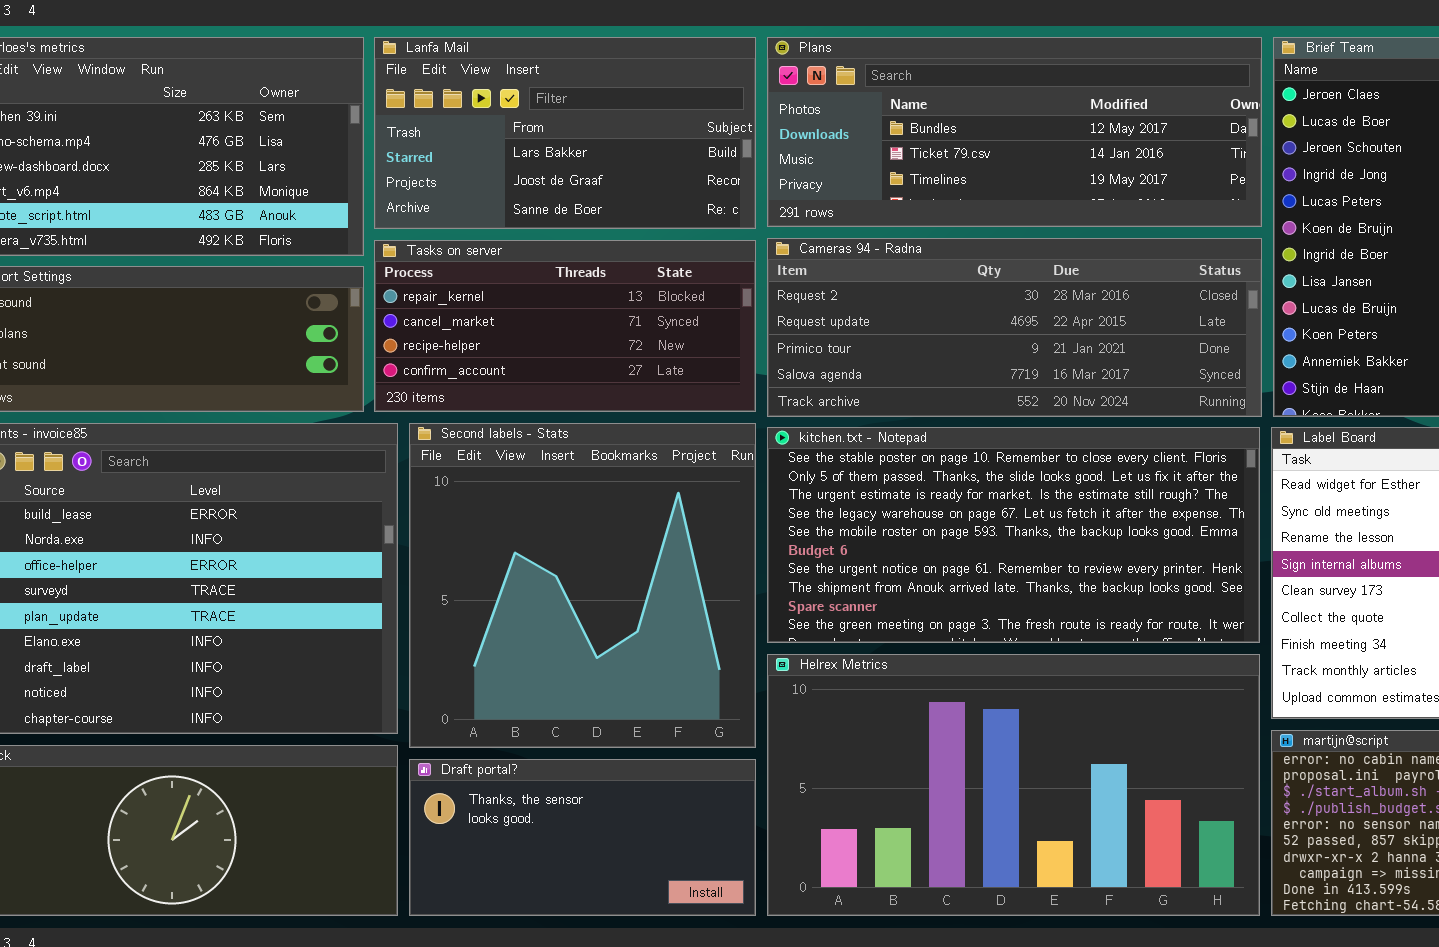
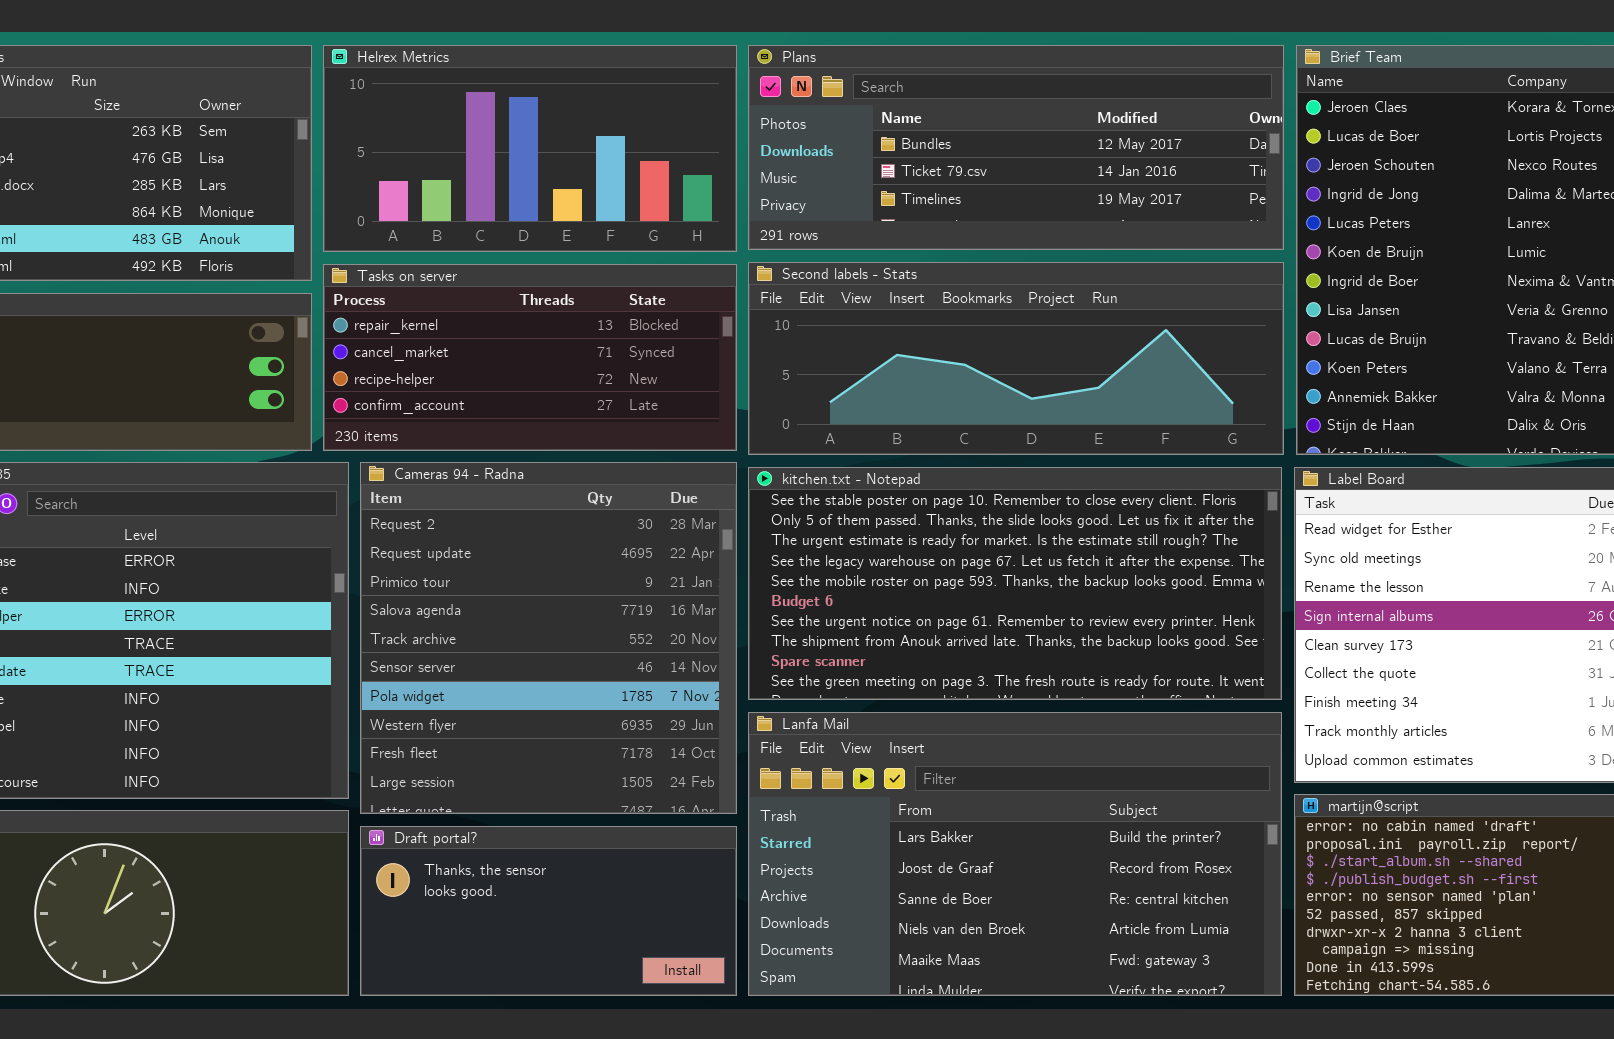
Lanfa Mail: [374,37,756,229] -> [748,712,1282,996], moved, resized
Cameras 94 - Radna: [767,238,1262,417] -> [360,462,737,814], moved, resized
Second labels - Stats: [409,423,756,748] -> [748,262,1284,455], moved, resized
Helrex Metrics: [767,654,1260,916] -> [323,45,737,252], moved, resized

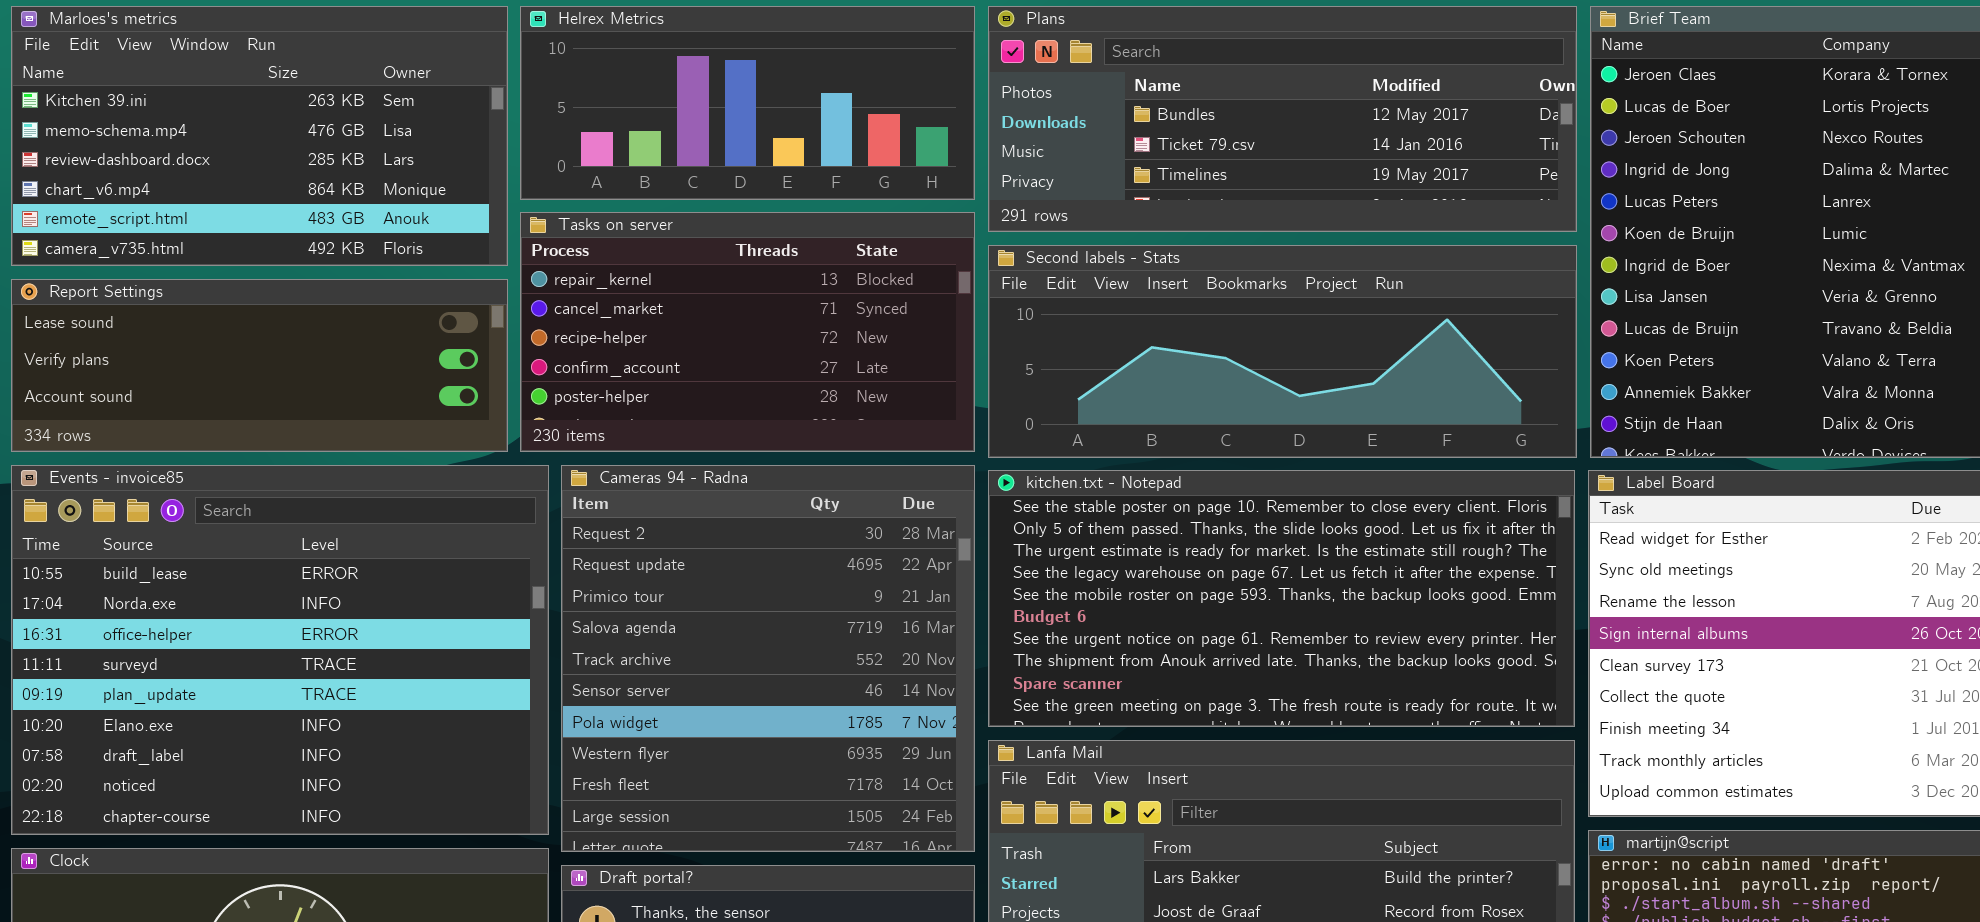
Helrex Metrics: [323,45,737,252] -> [520,6,975,200], resized
Tasks on server: [323,264,737,451] -> [520,212,975,452], resized

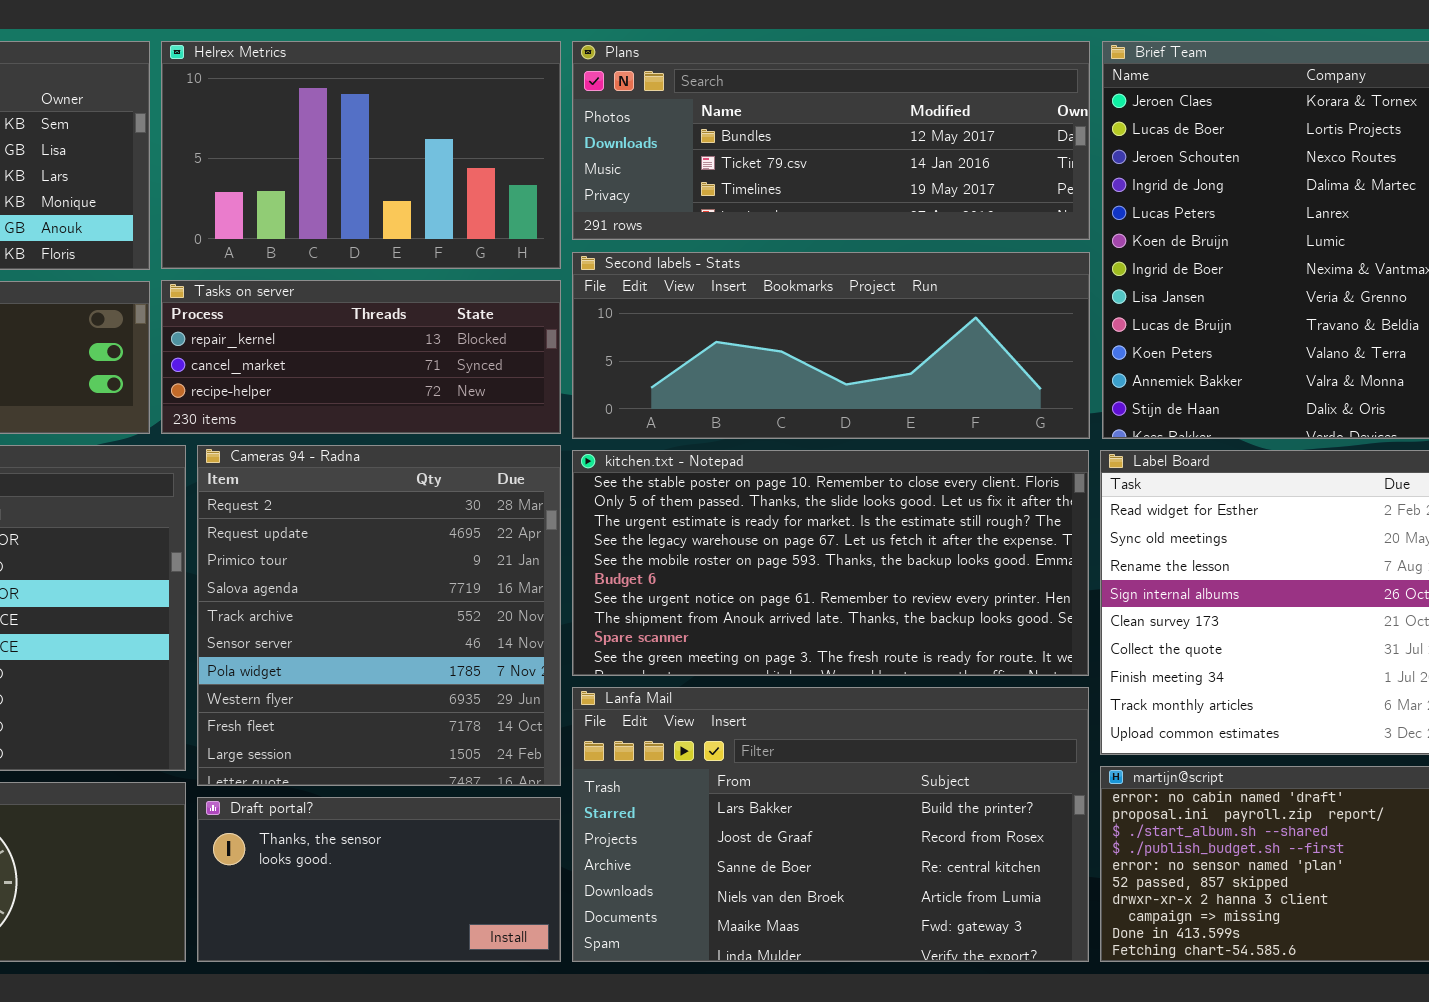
Helrex Metrics: [520,6,975,200] -> [161,41,561,269], resized
Tasks on server: [520,212,975,452] -> [161,280,561,434], resized

